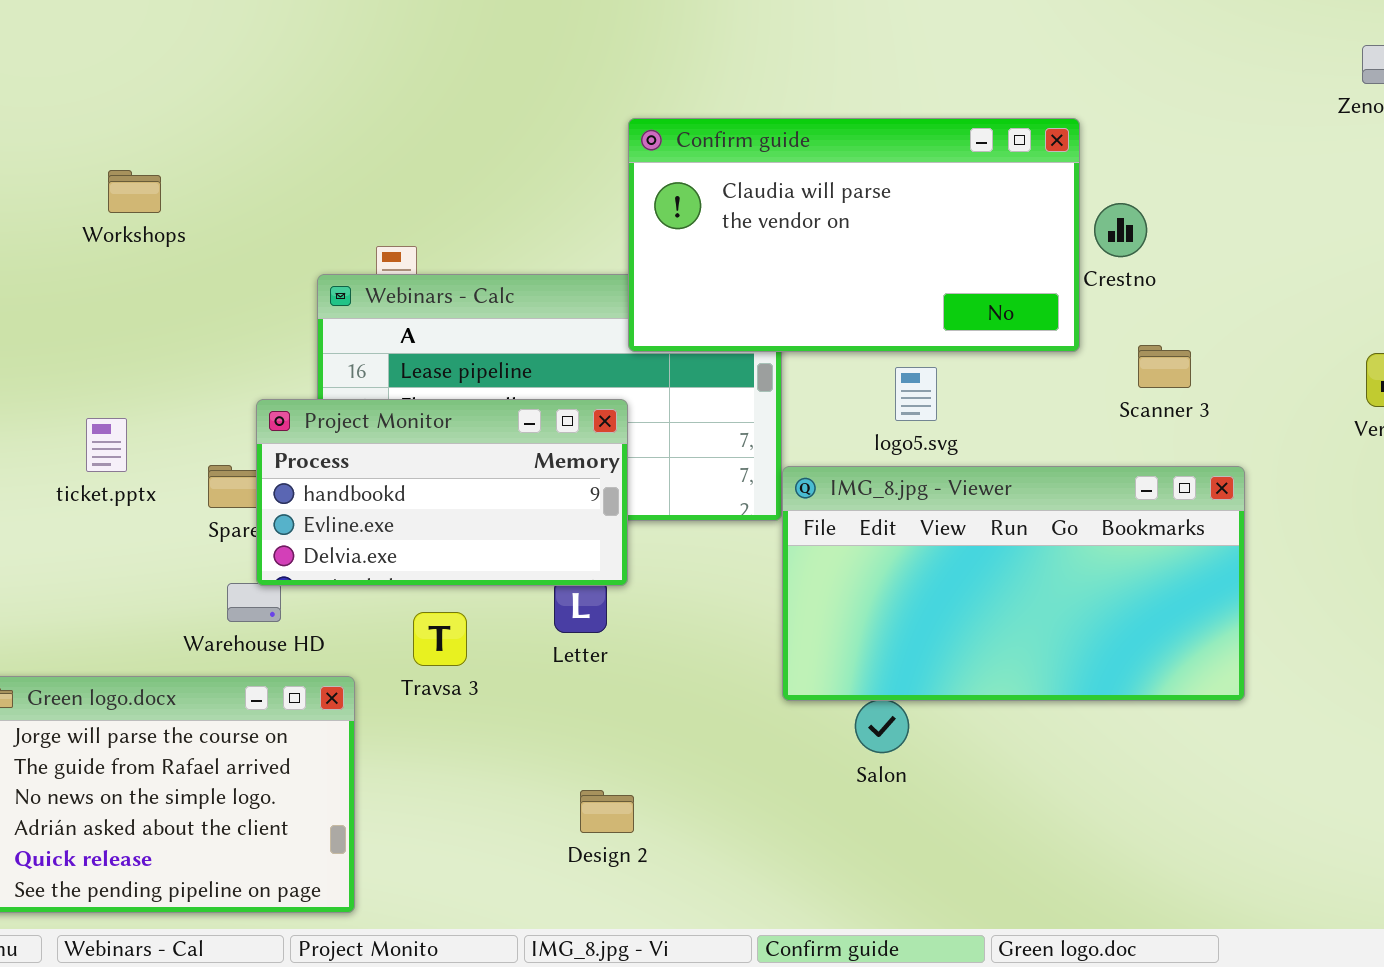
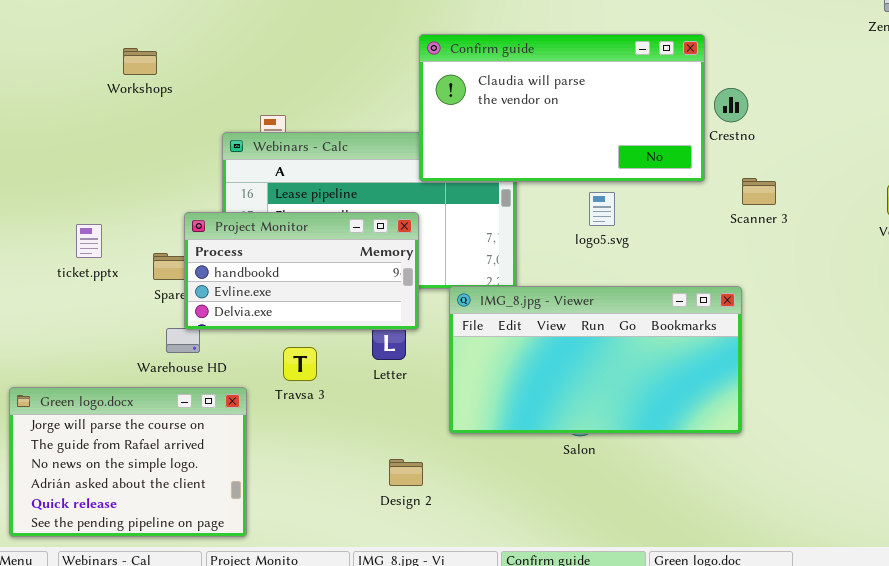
Workshops: [108,170,161,213] -> [123,48,157,75], moved
IMG_8.jpg - Viewer: [782,466,1245,701] -> [449,286,742,434], moved

